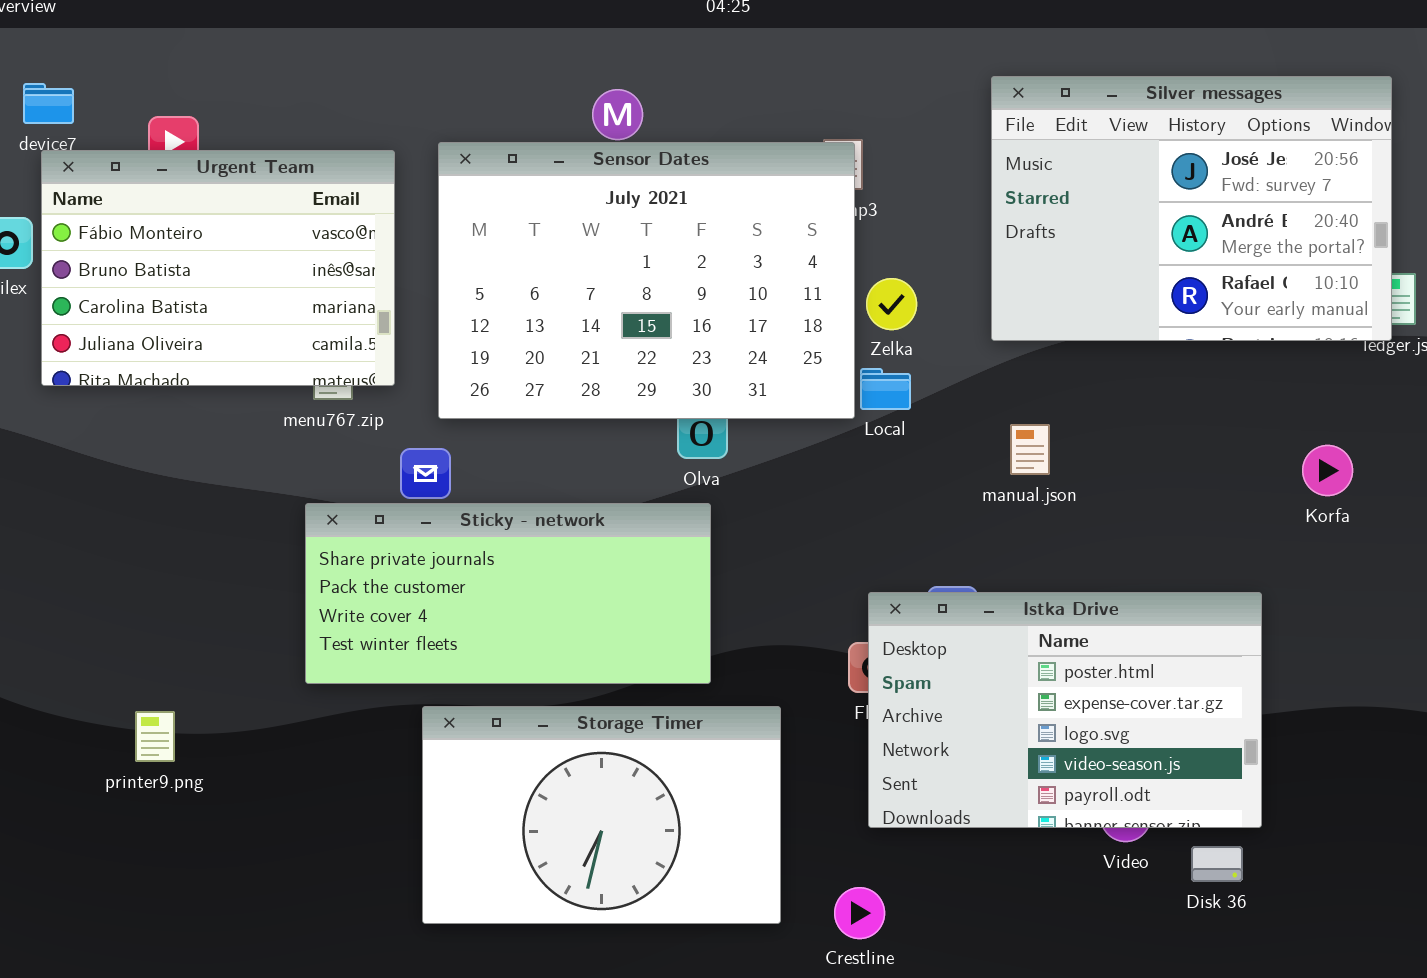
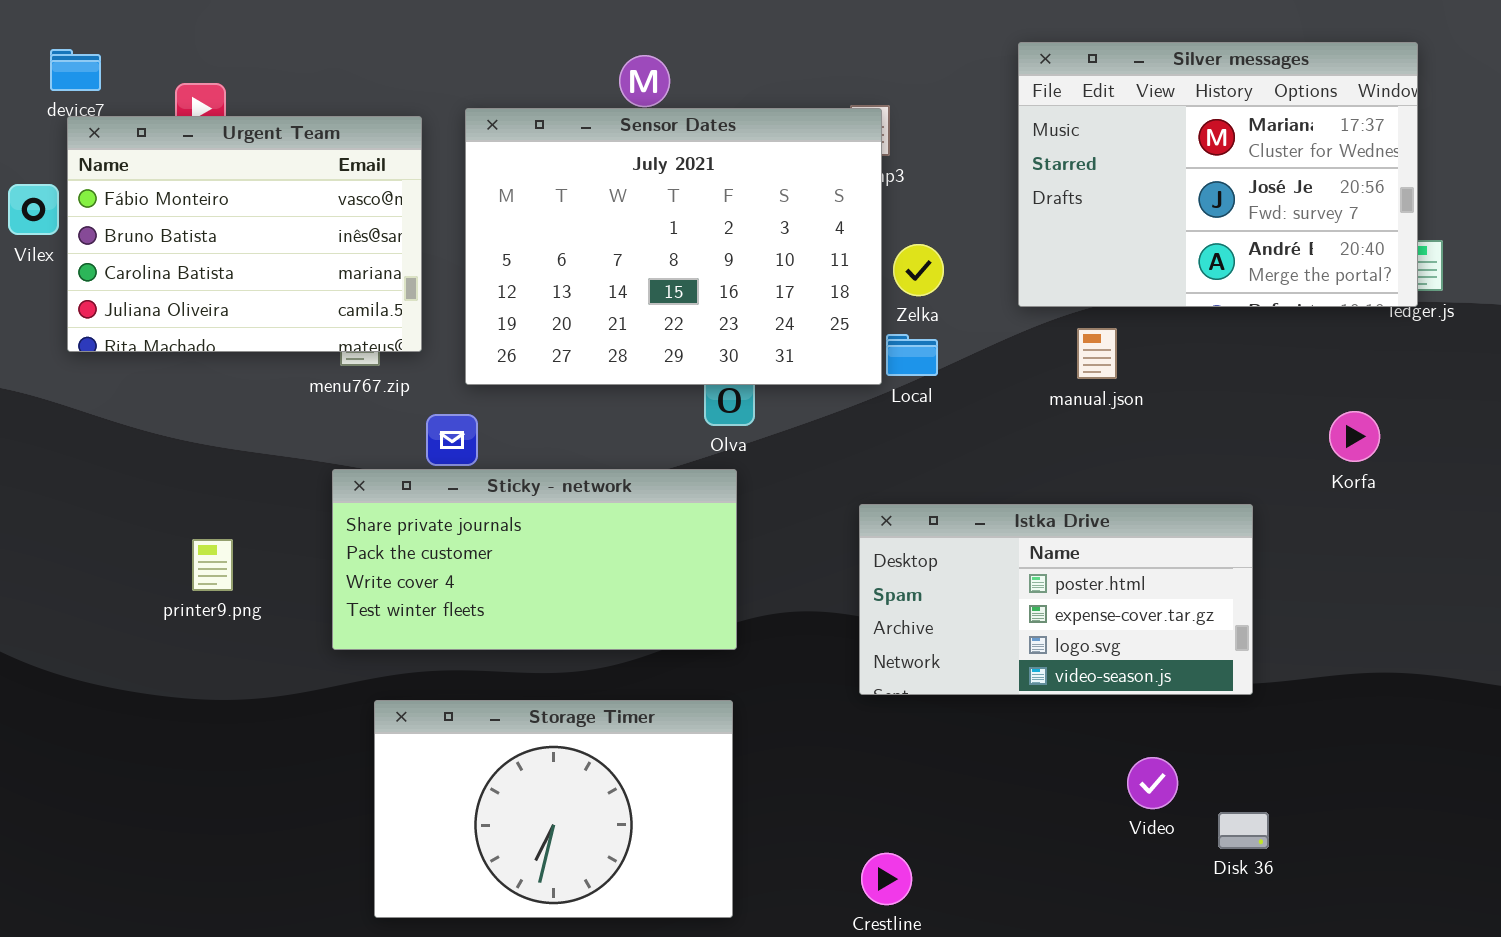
Silver messages: [991,76,1392,341] -> [1018,42,1418,307], scrolled up 1 row
manual.json: [1010,424,1050,475] -> [1077,328,1117,379], moved
Istka Drive: [868,592,1262,828] -> [859,504,1253,695], moved, resized
Storage Timer: [422,706,781,924] -> [374,700,733,918], moved
printer9.png: [135,711,175,762] -> [192,539,233,591], moved

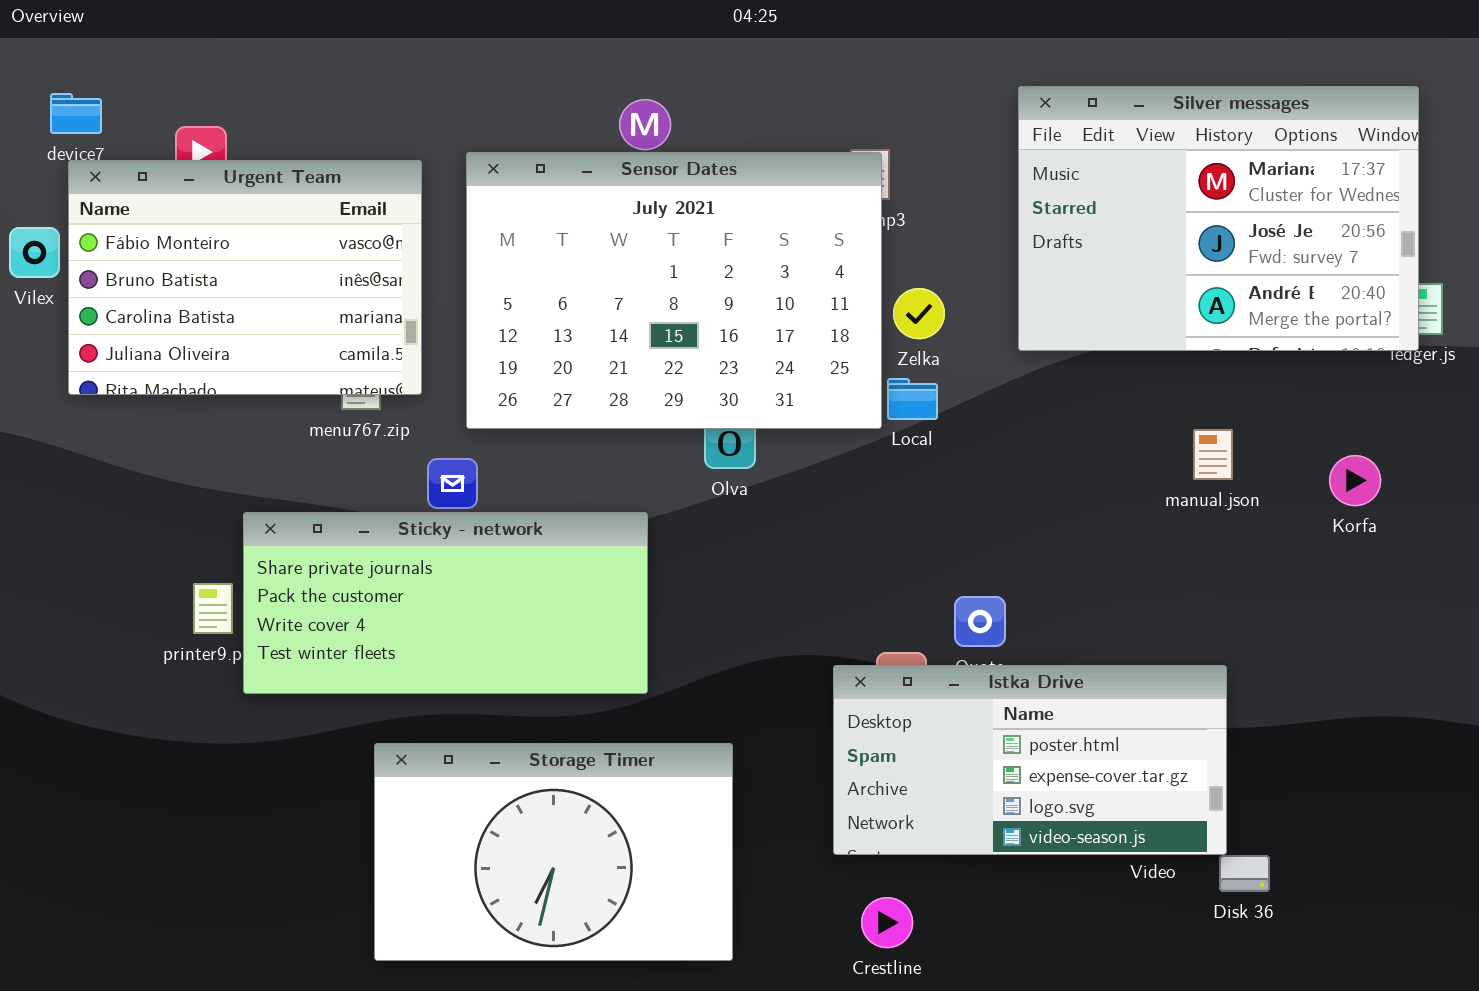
manual.json: [1077,328,1117,379] -> [1193,429,1233,480], moved
Sticky - network: [332,469,737,650] -> [243,512,648,694], moved
Istka Drive: [859,504,1253,695] -> [833,665,1227,855], moved

